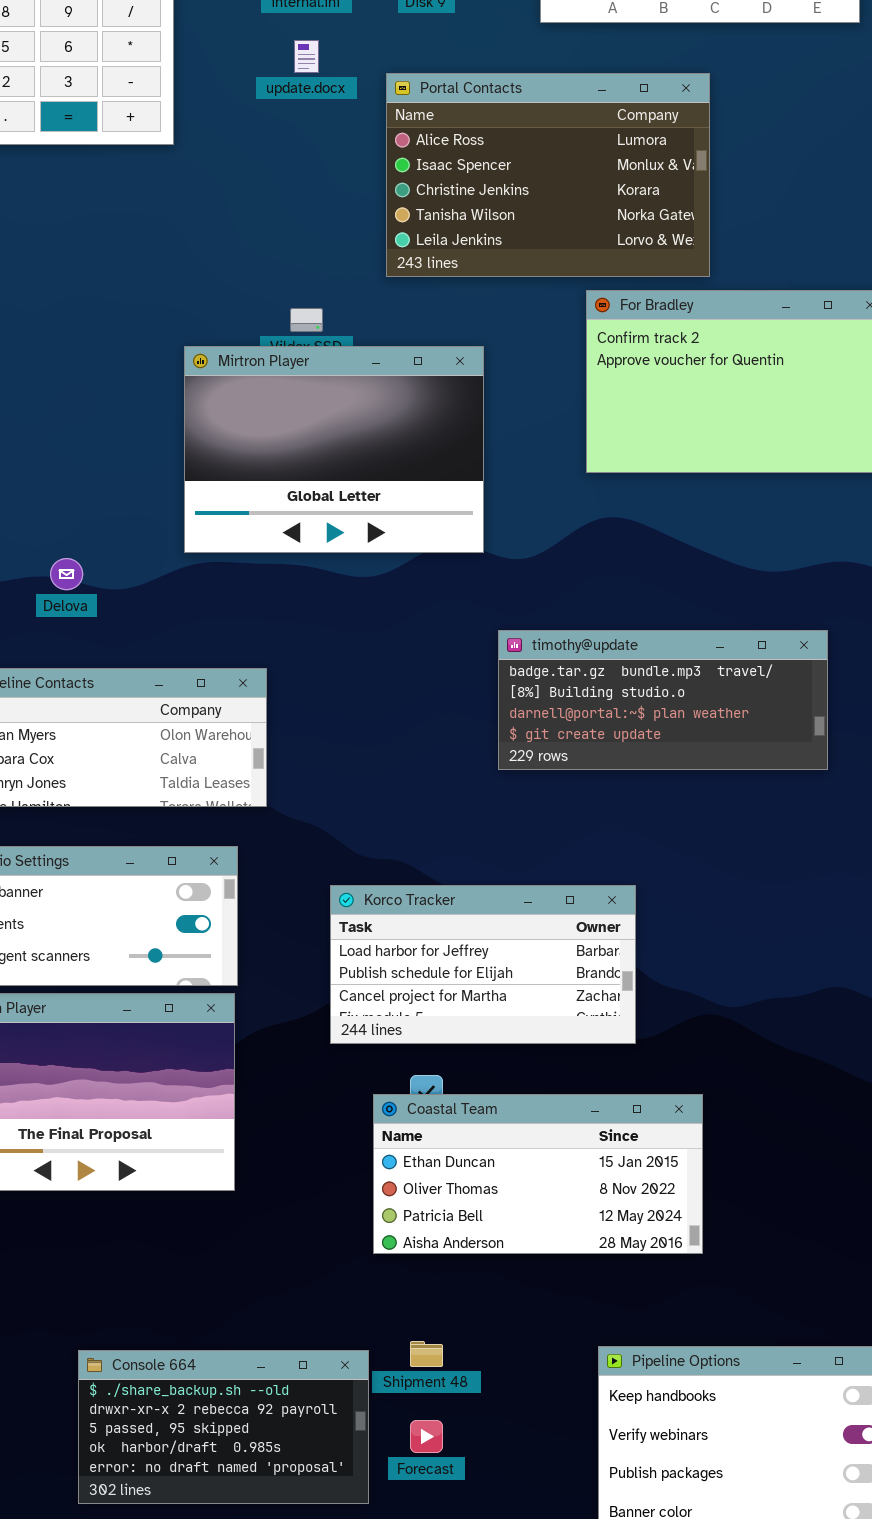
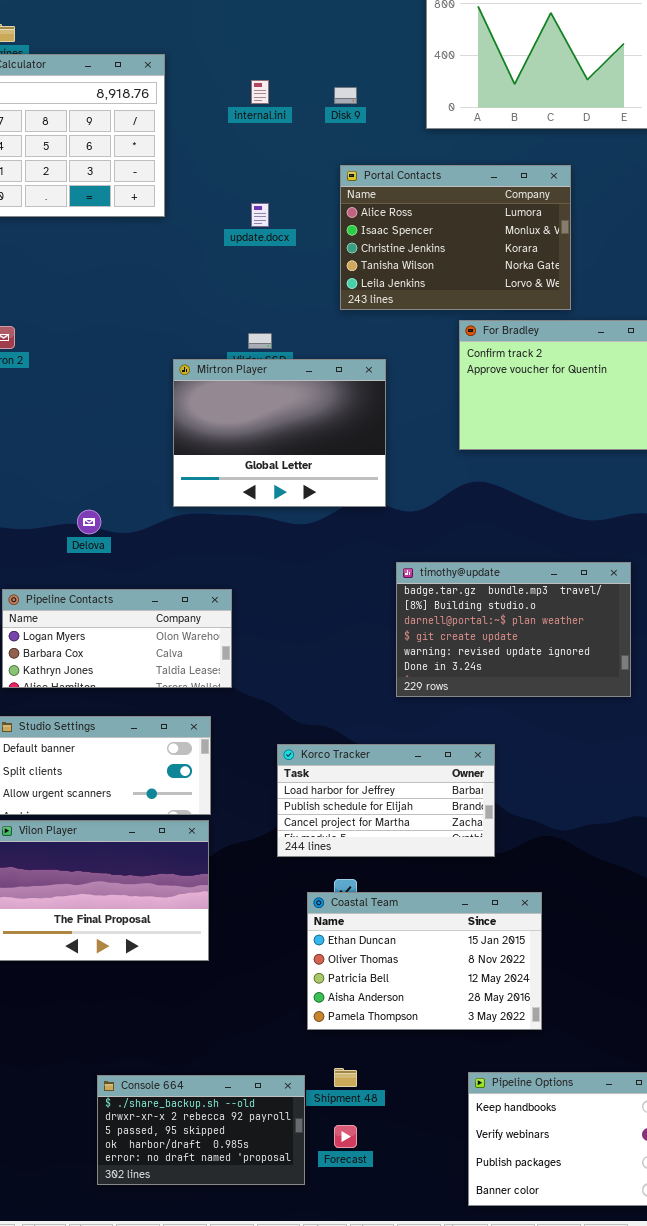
update.docx: [294,40,319,73] -> [251,203,269,227], moved
Portal Contacts: [386,73,710,277] -> [340,165,571,310], moved
timothy@update: [498,630,828,770] -> [396,562,631,697], resized
Coastal Team: [373,1094,703,1254] -> [307,892,542,1030], resized

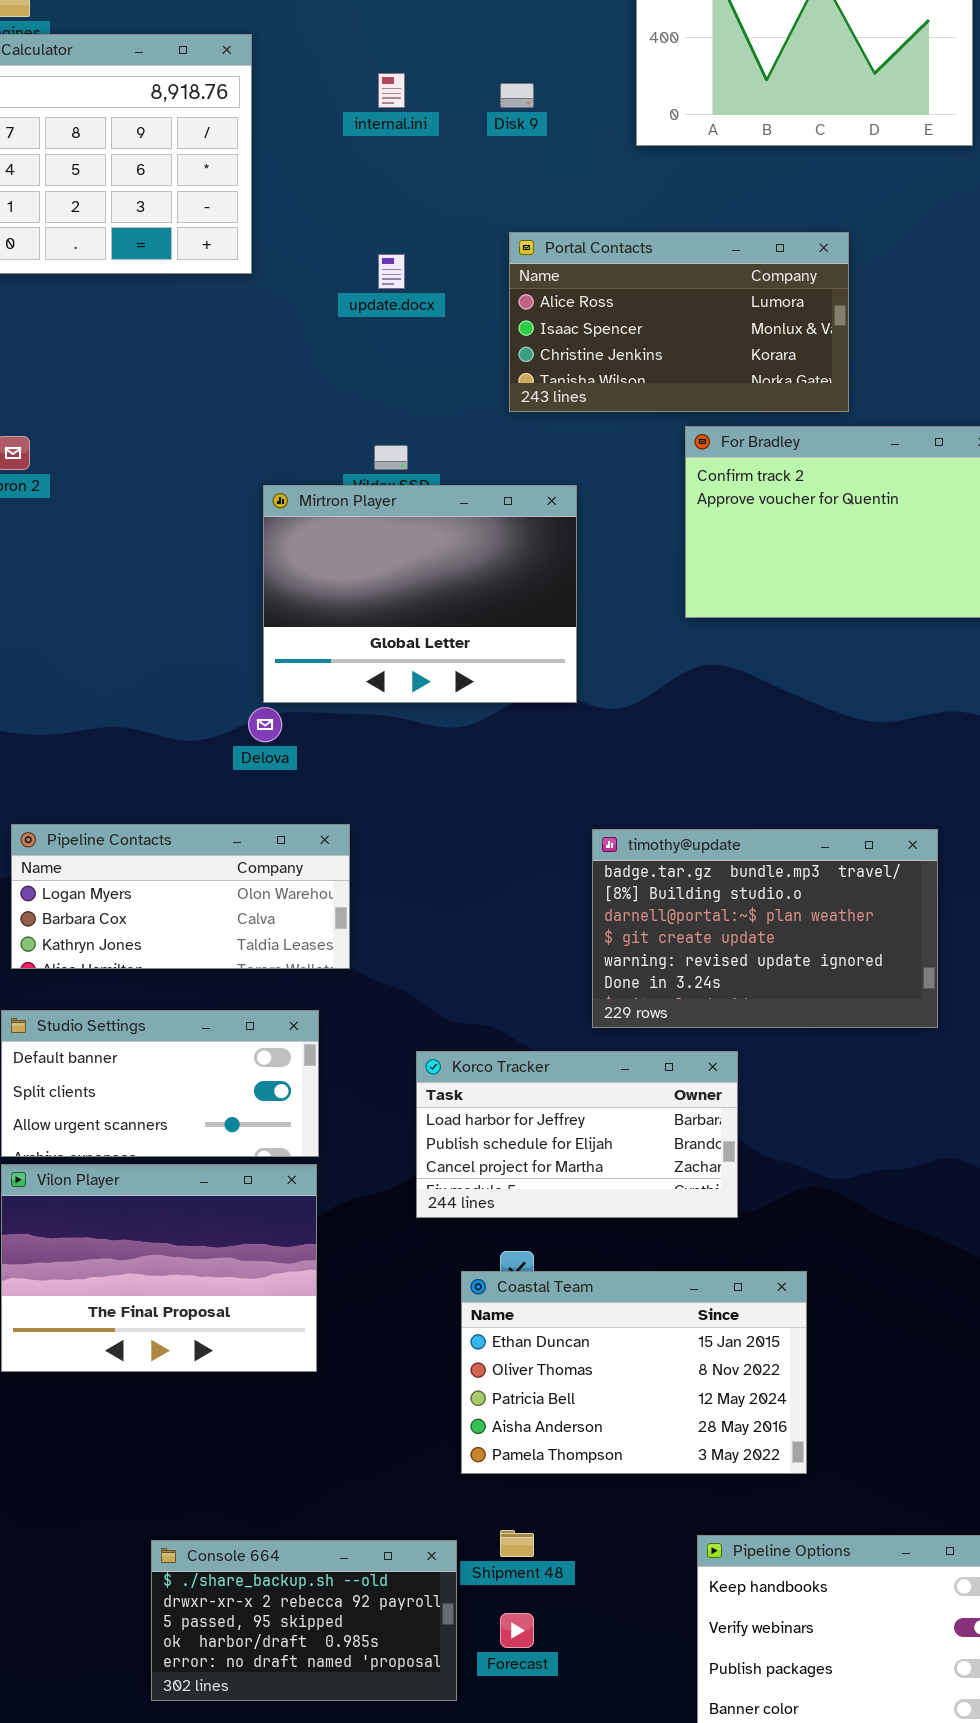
Portal Contacts: [340,165,571,310] -> [509,232,849,412], resized
Delova: [77,510,101,534] -> [248,707,282,742], moved
timothy@update: [396,562,631,697] -> [592,829,938,1028], moved

